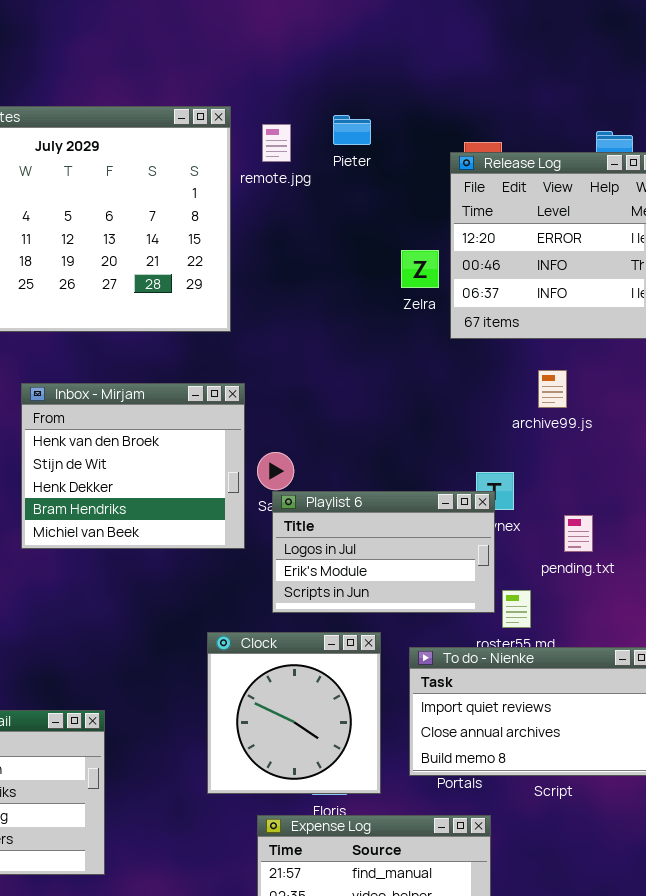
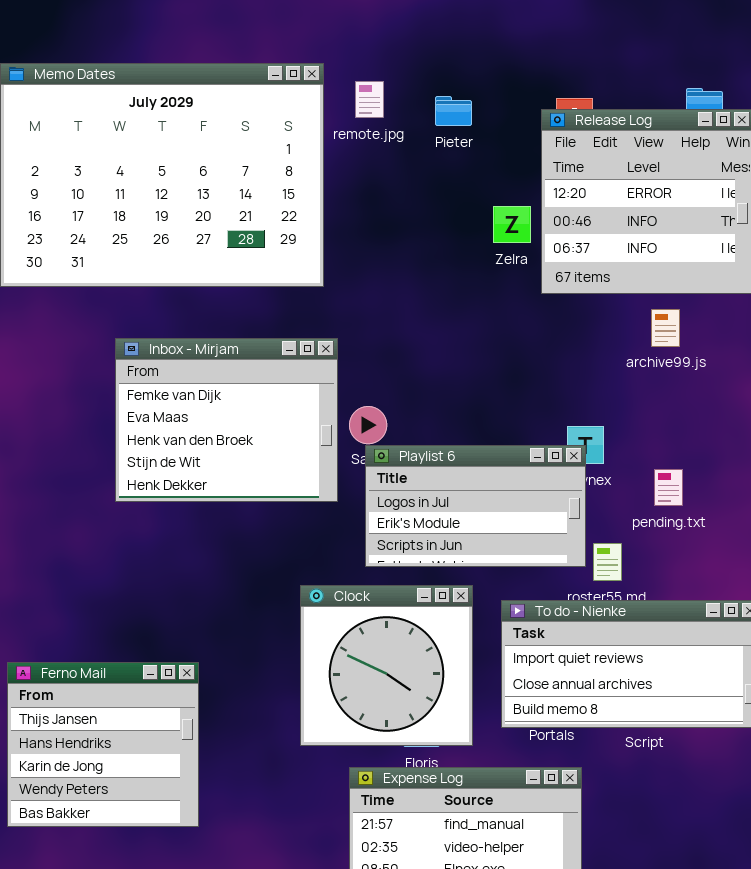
Pieter: [333,115,371,145] -> [435,96,472,126], moved
archive99.js: [538,370,567,408] -> [651,309,680,347], moved
Inbox - Mirjam: [21,383,245,549] -> [115,338,338,502], scrolled up 2 rows

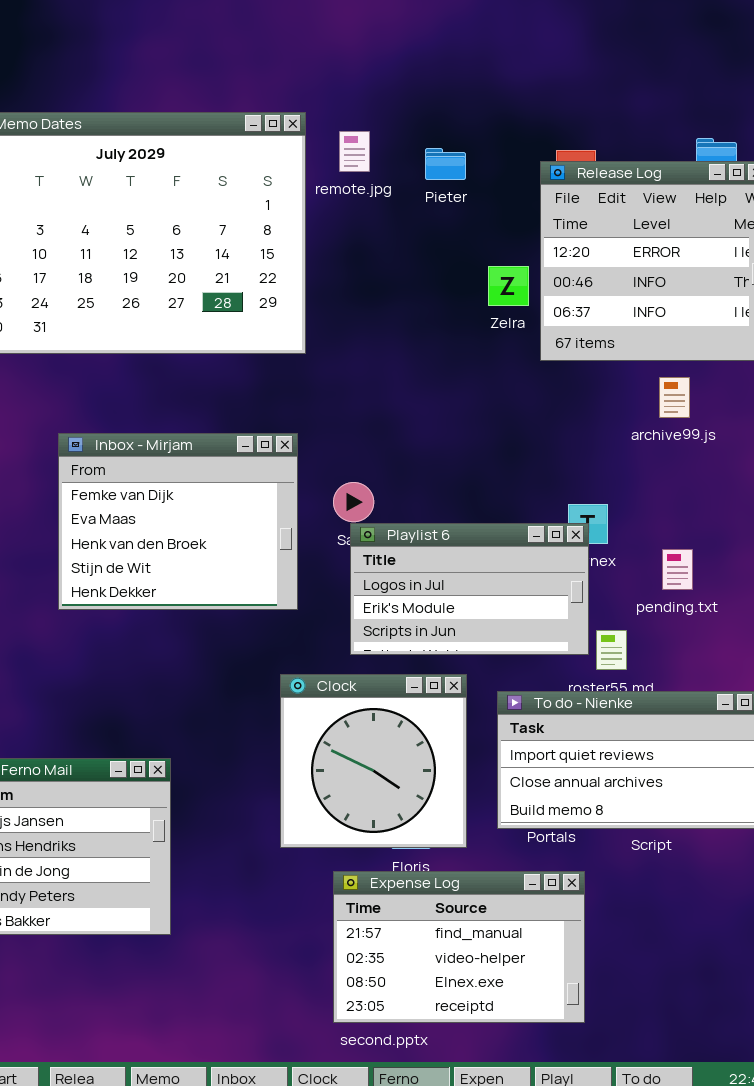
Inbox - Mirjam: [115,338,338,502] -> [58,433,298,610], moved

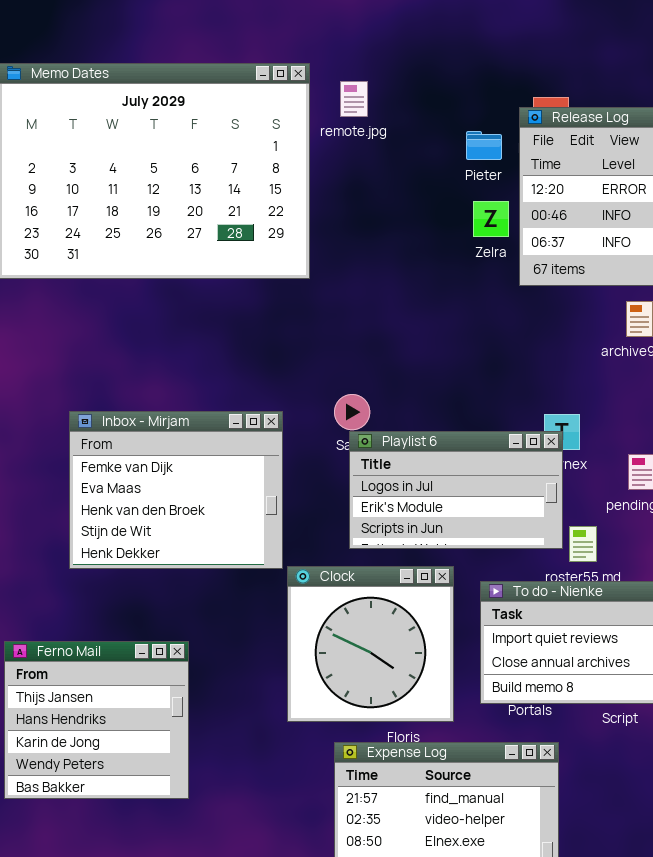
Pieter: [425,148,466,180] -> [466,131,502,160], moved
Inbox - Mirjam: [58,433,298,610] -> [69,411,283,569], moved

